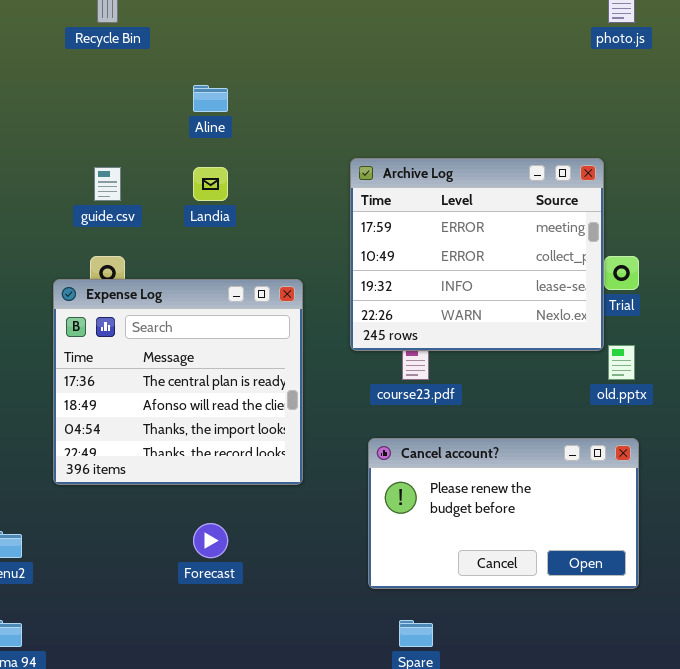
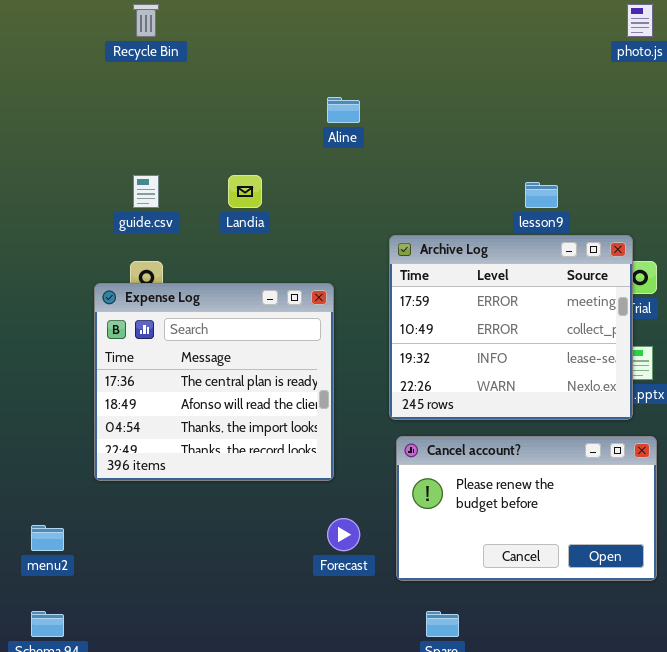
Aline: [193,85,228,112] -> [327,97,360,123], moved
Archive Log: [350,158,604,351] -> [389,235,633,420], moved
Forecast: [193,523,228,558] -> [327,518,360,551], moved

